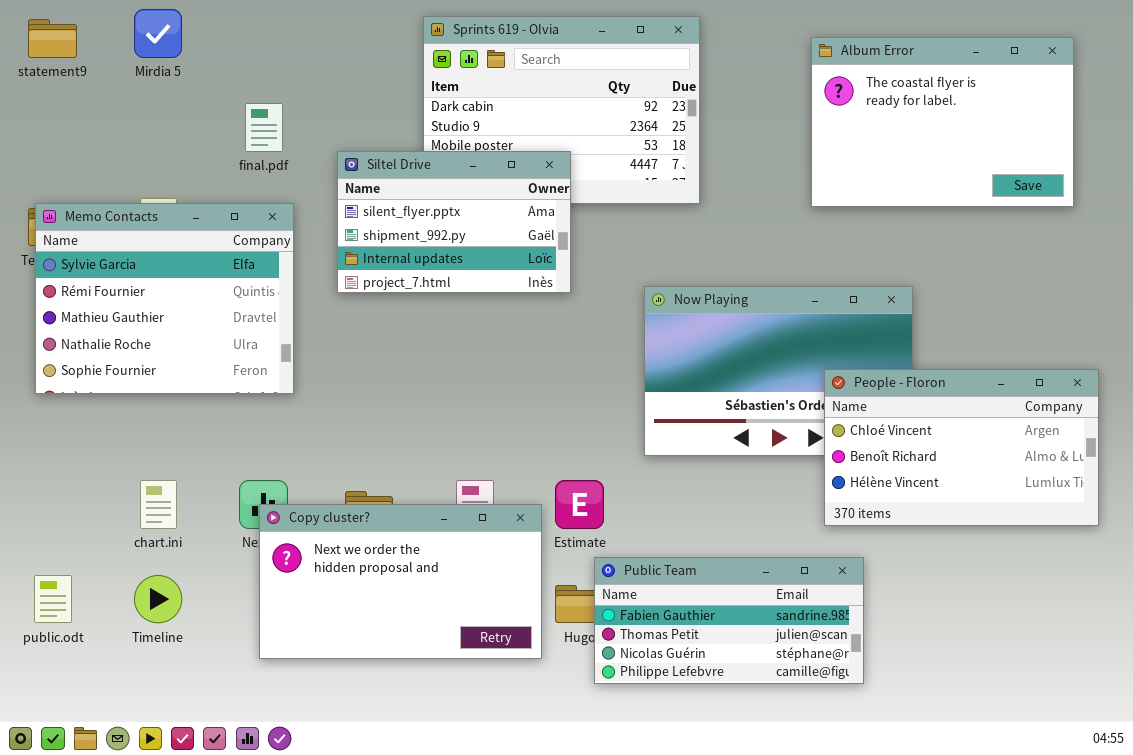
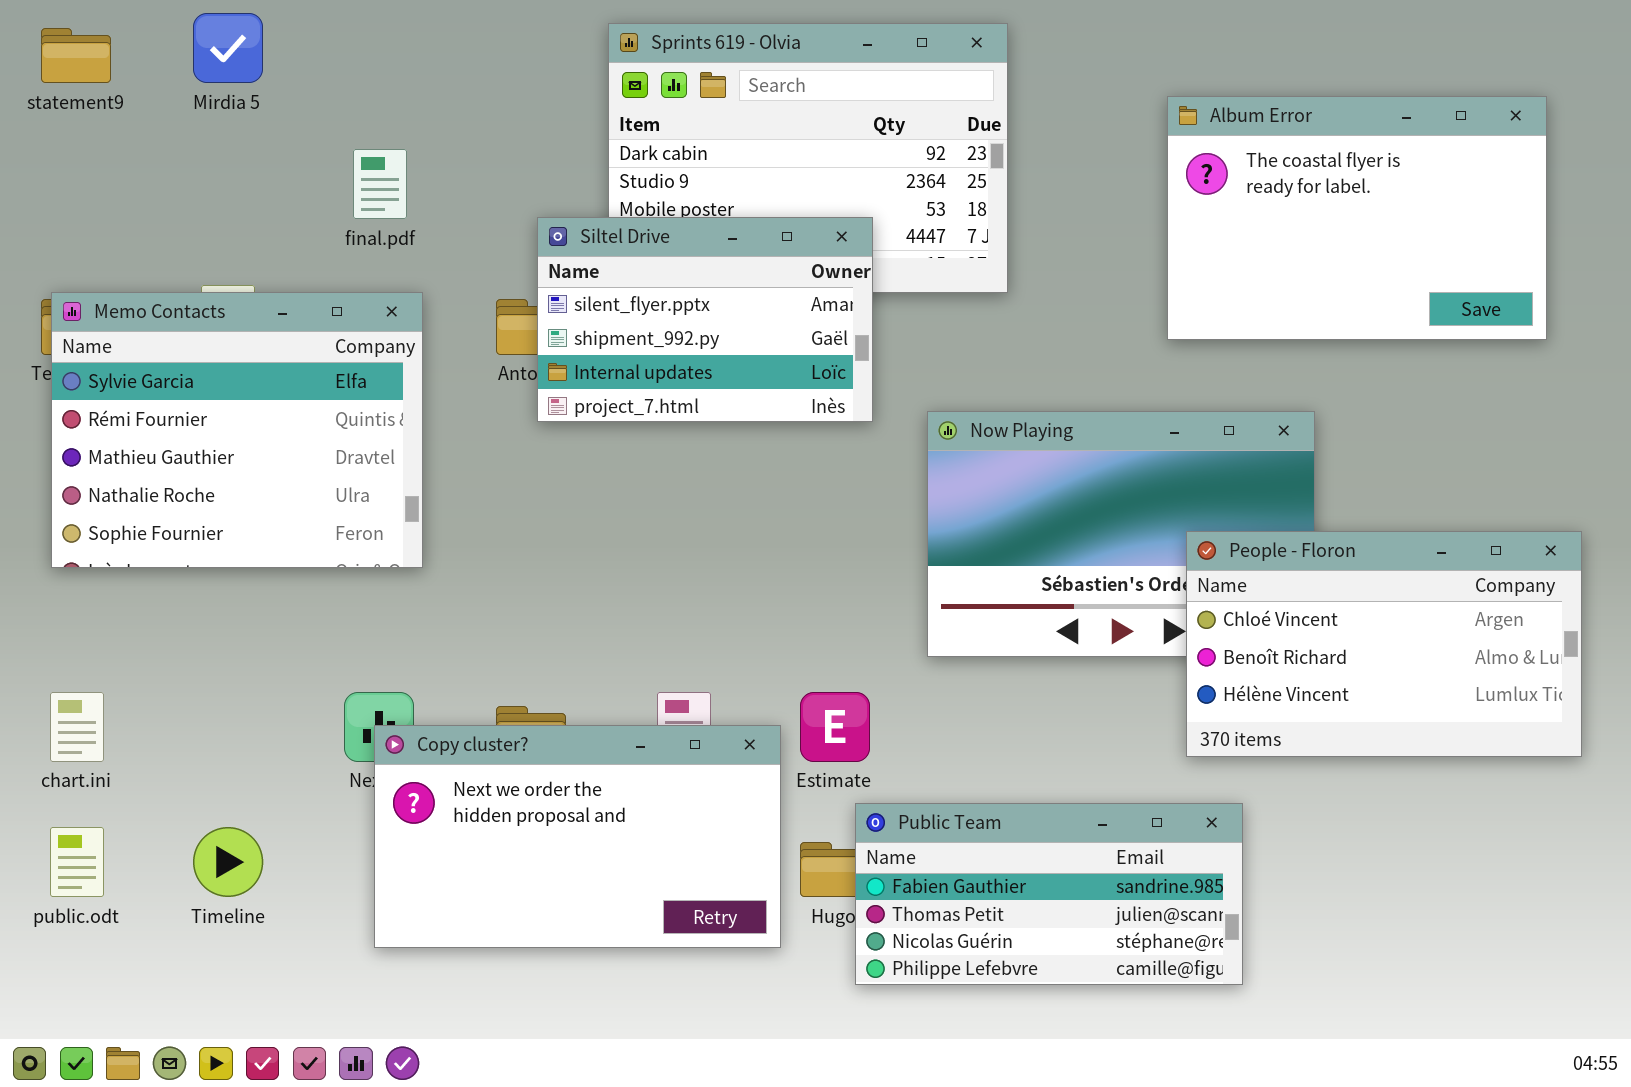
Album Error: [811,37,1074,207] -> [1167,96,1547,340], moved
Siltel Drive: [337,151,571,293] -> [537,217,873,422], moved
chart.ini: [140,480,177,529] -> [50,692,104,762], moved

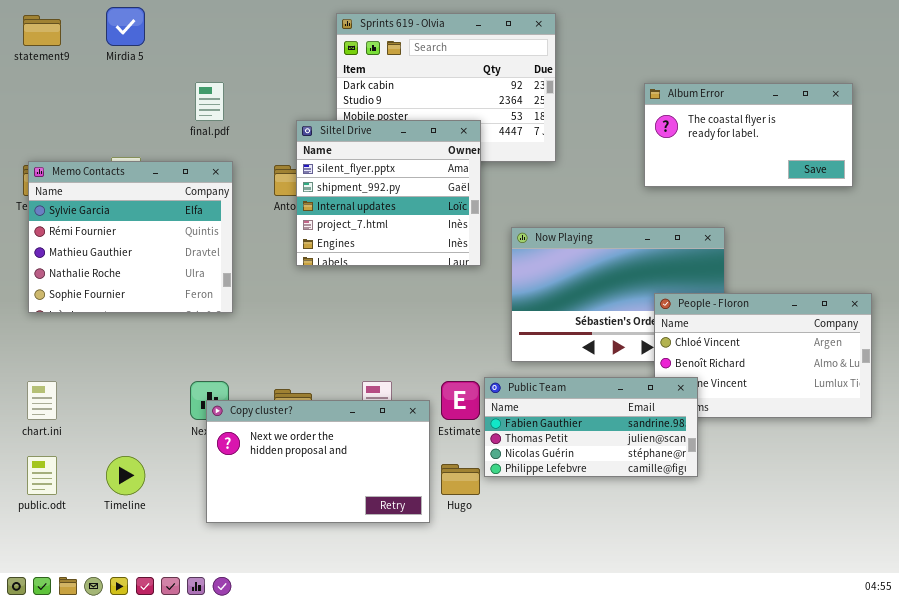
Album Error: [1167,96,1547,340] -> [644,83,853,187], resized
Siltel Drive: [537,217,873,422] -> [296,120,481,266], resized
Public Team: [855,803,1243,985] -> [484,377,698,477], moved

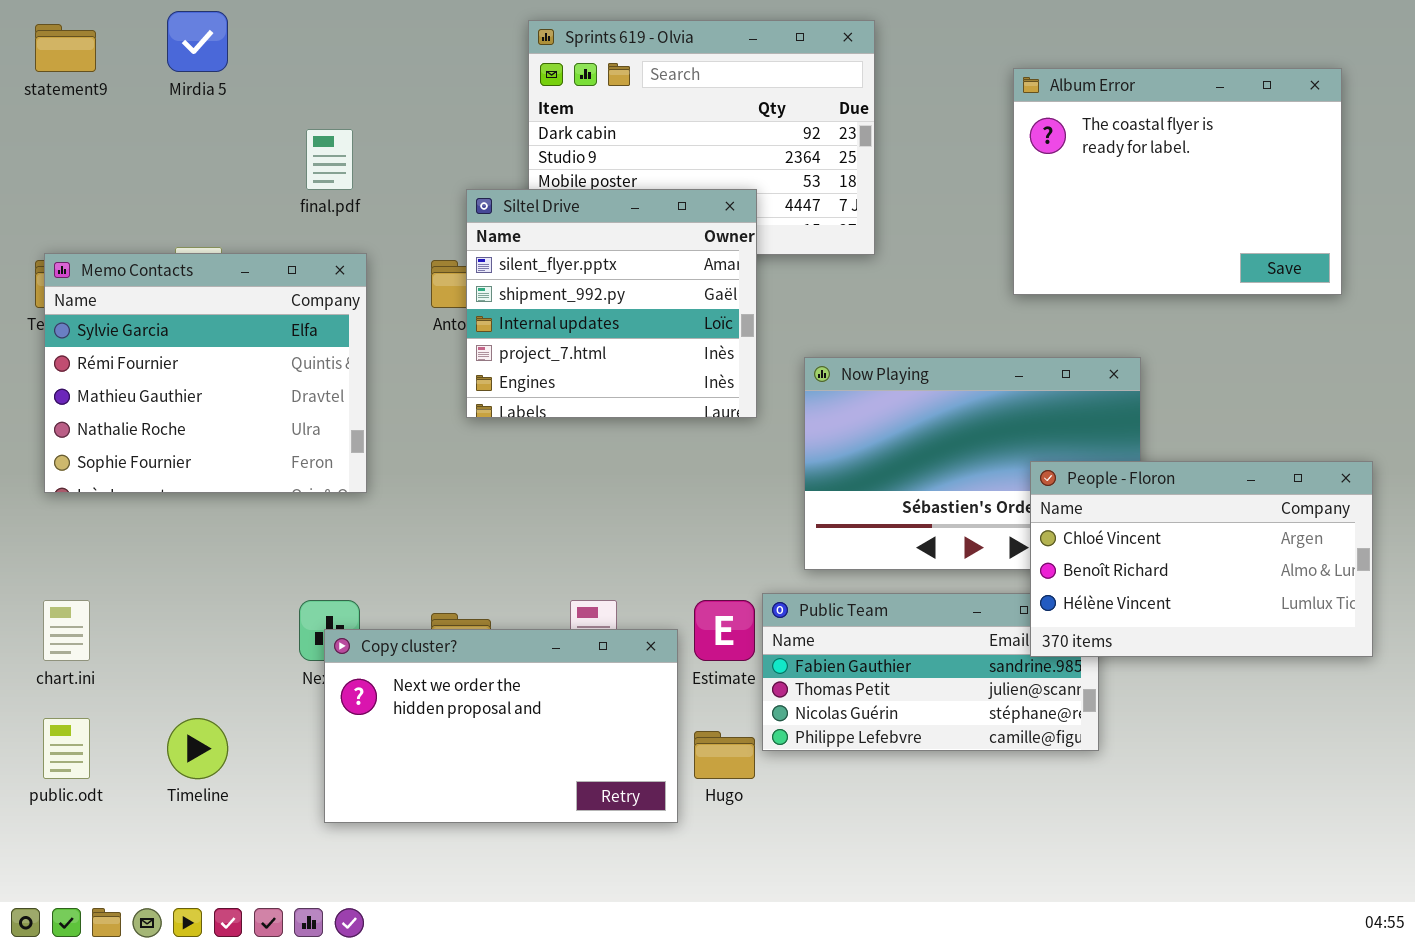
Album Error: [644,83,853,187] -> [1013,68,1342,295], resized
People - Floron: [654,293,872,418] -> [1030,461,1373,657], raised

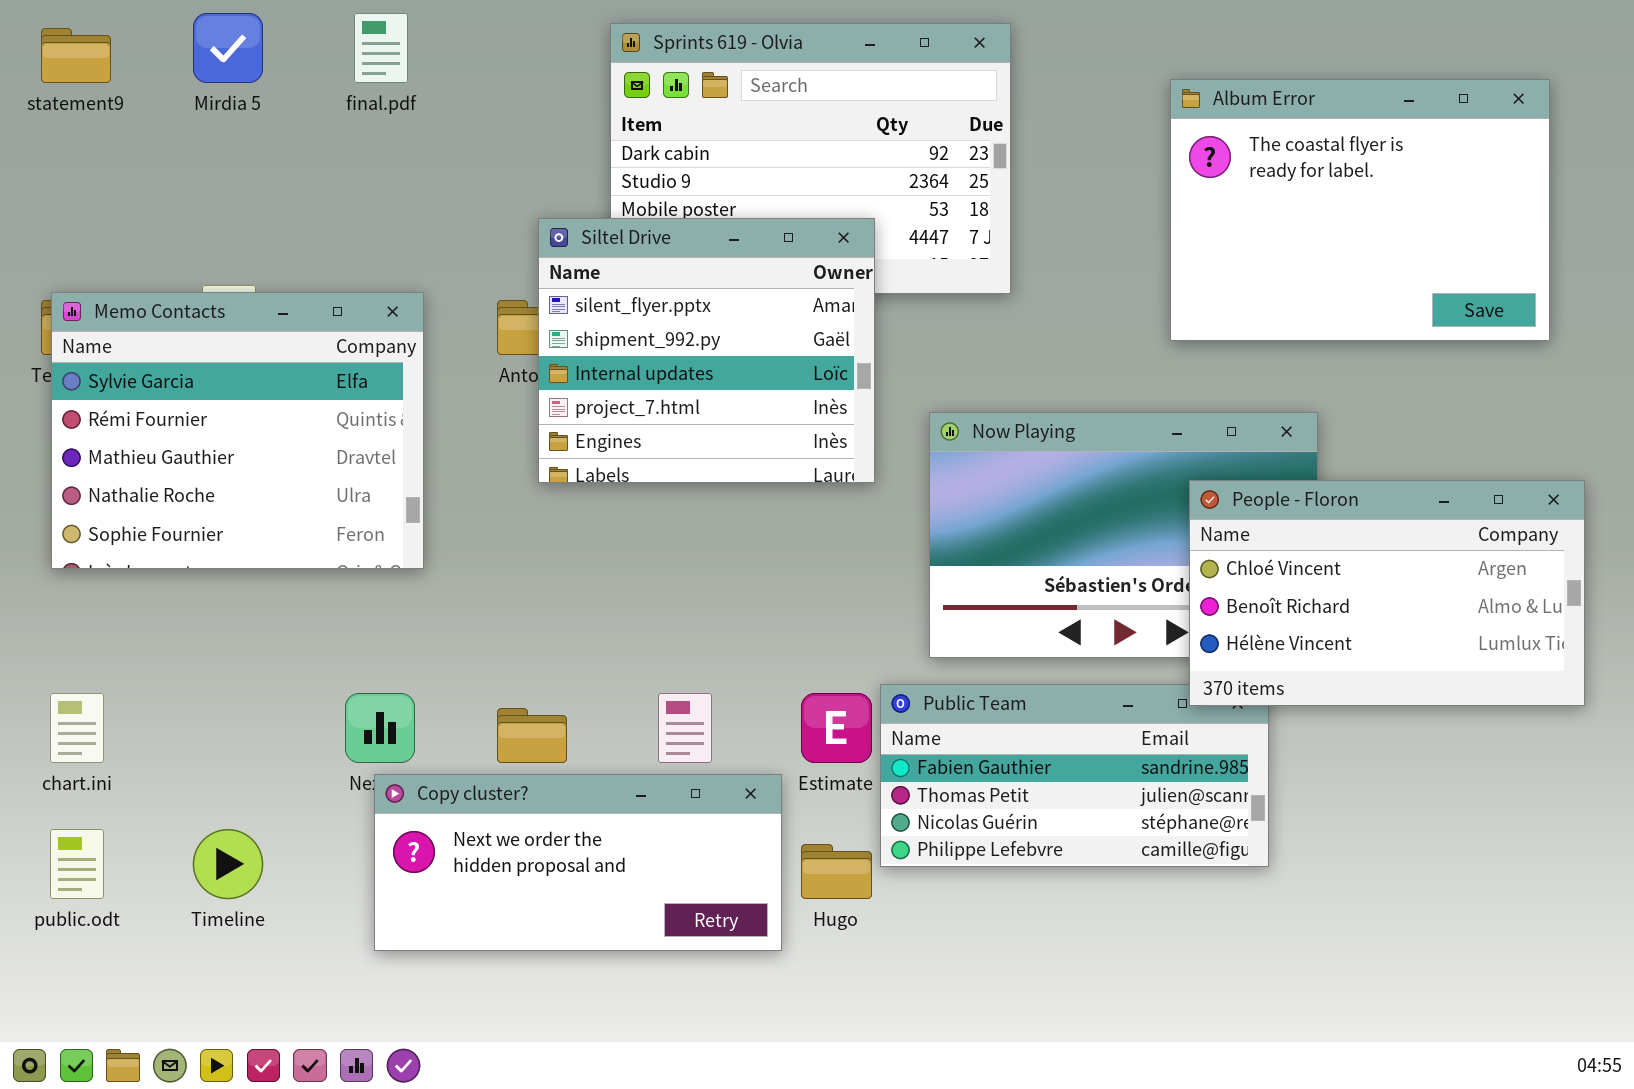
final.pdf: [306,129,353,190] -> [354,13,408,83], moved
People - Floron: [1030,461,1373,657] -> [1189,480,1585,706], moved
Copy cluster?: [324,629,678,823] -> [374,774,782,951], resized

